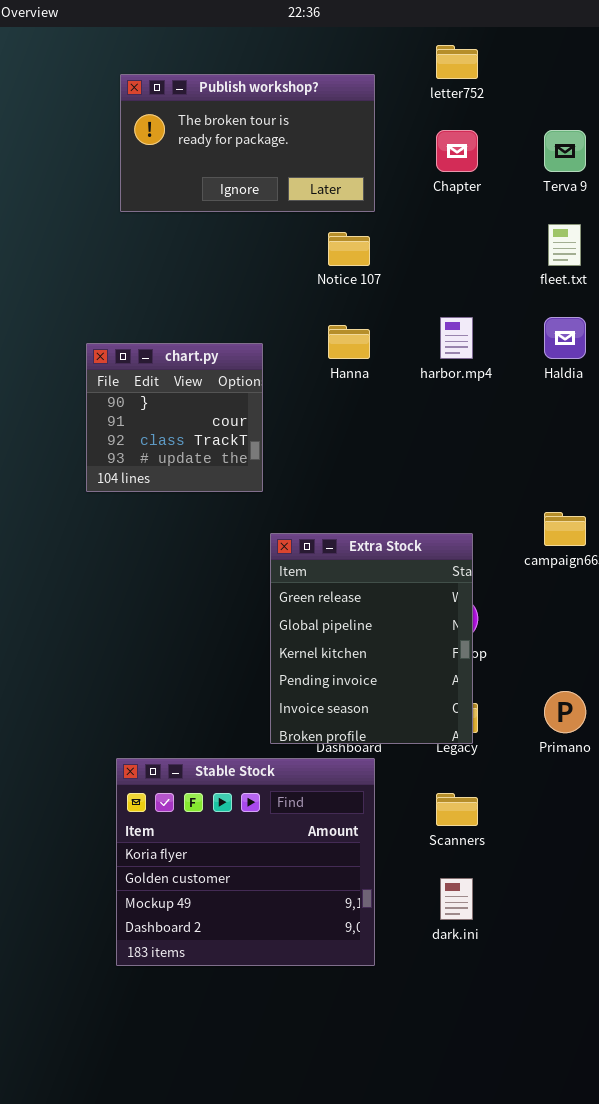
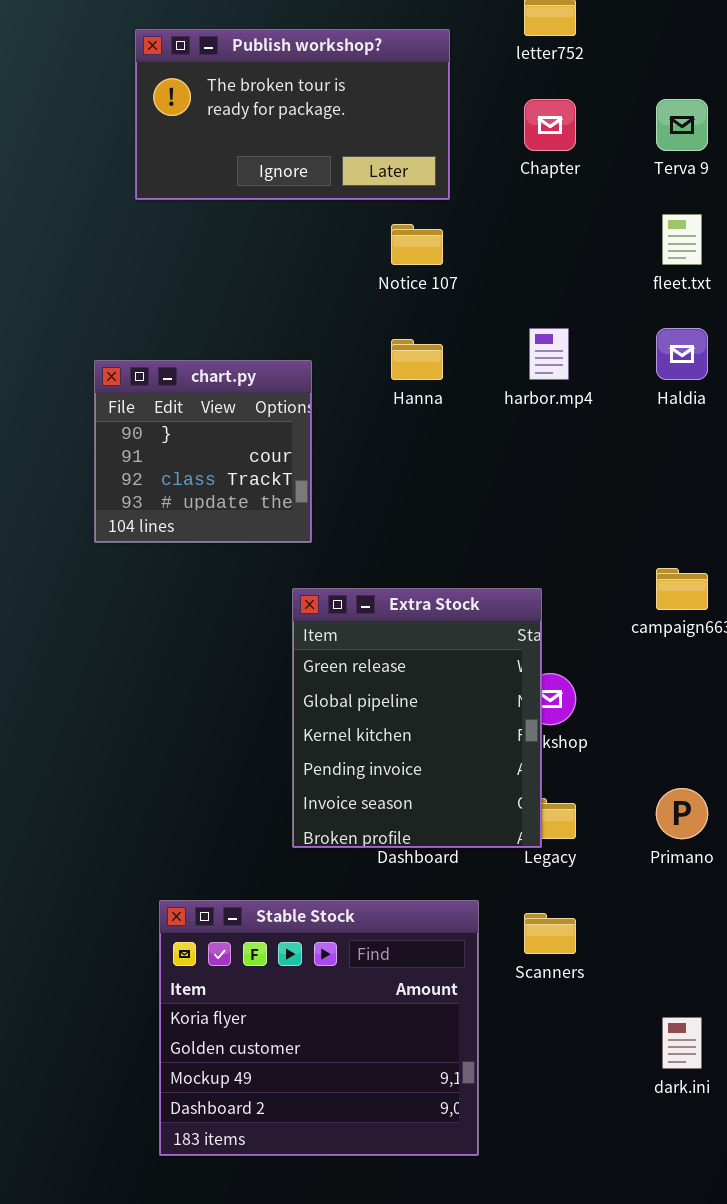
Extra Stock: [270,533,473,744] -> [292,588,542,848], moved
Stable Stock: [116,758,375,966] -> [159,900,479,1156], moved
dark.ini: [440,878,473,920] -> [662,1017,702,1069], moved

